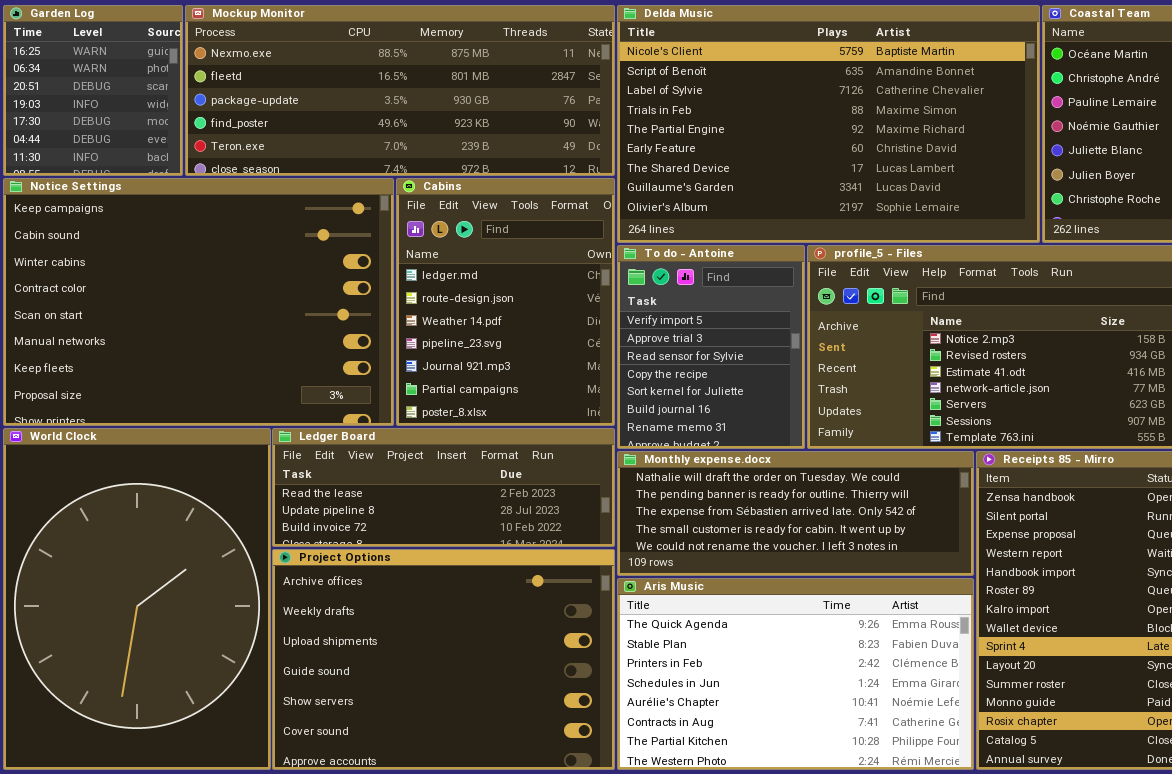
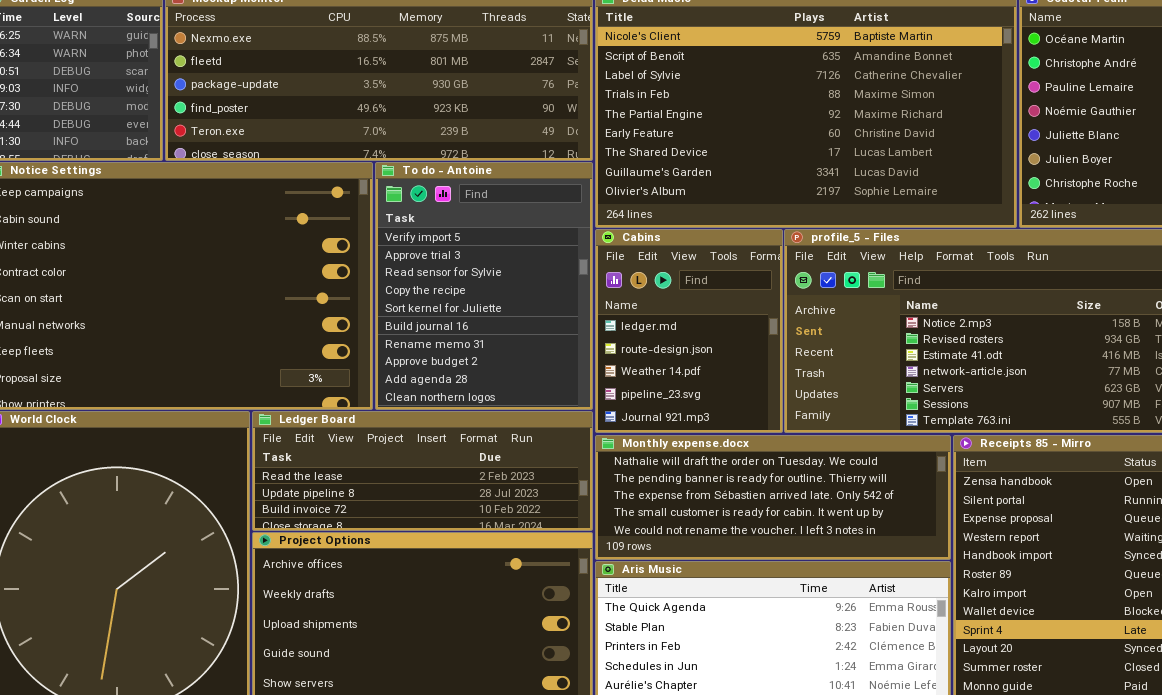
Cabins: [396,178,615,426] -> [595,229,783,433], moved, resized
To do - Antoine: [617,245,805,449] -> [375,162,593,410], moved, resized

